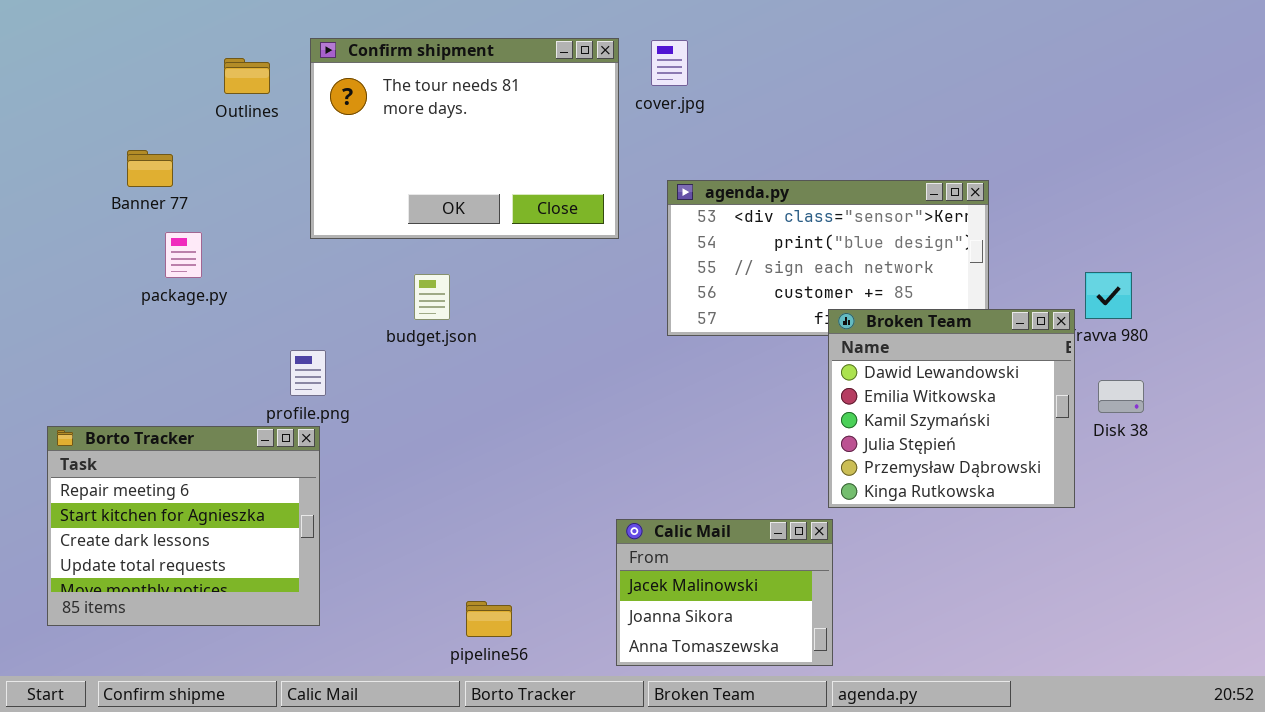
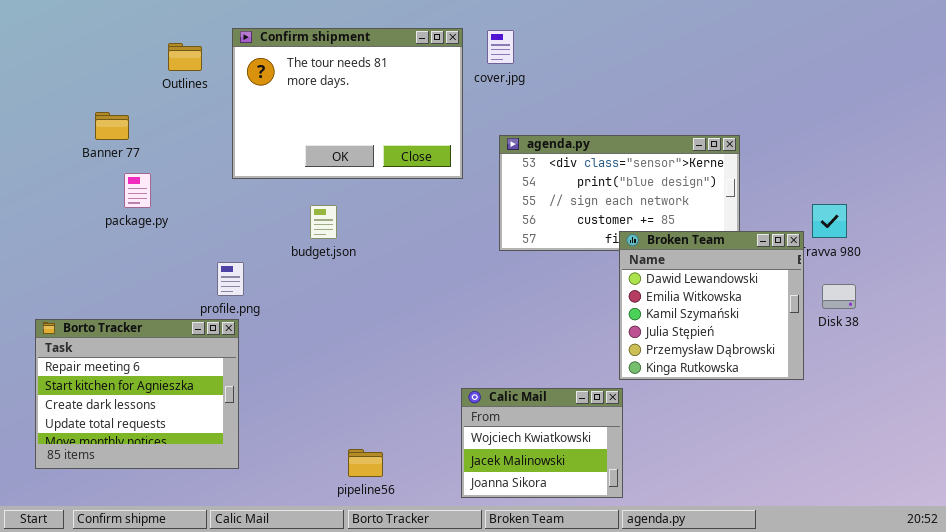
Calic Mail: [616,519,833,666] -> [461,388,623,498], scrolled up 1 row

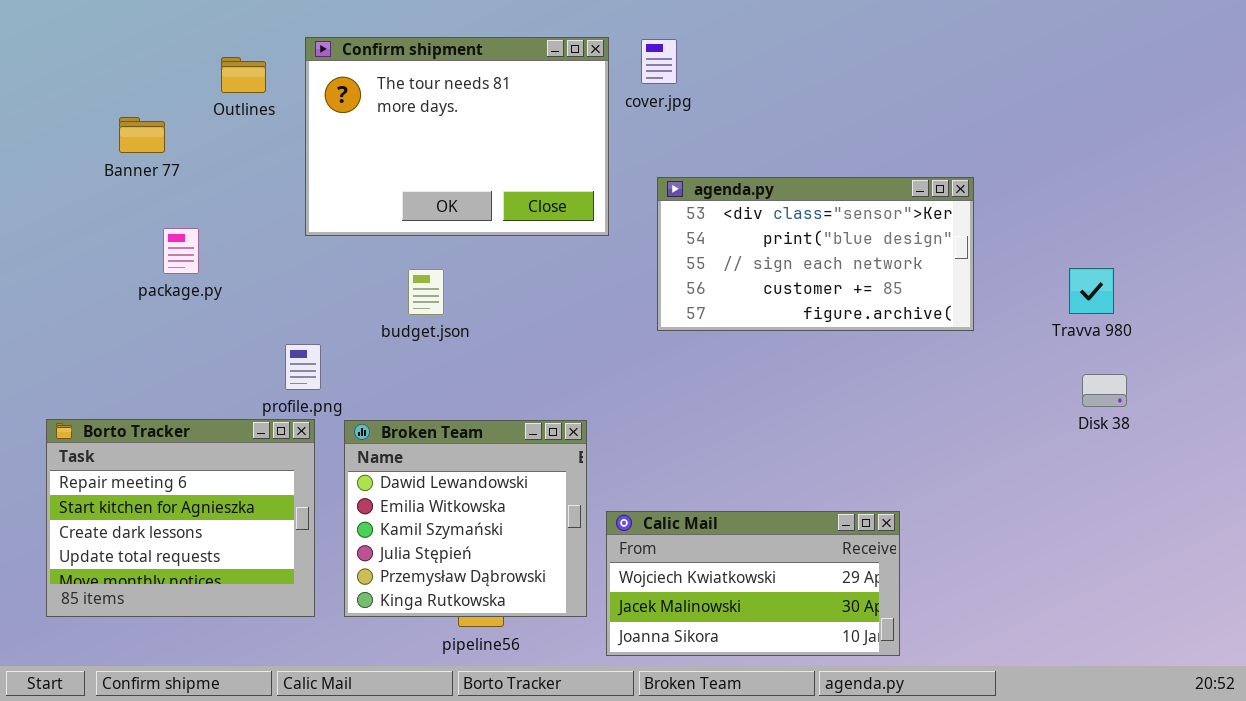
Banner 77: [95,112,129,140] -> [119,117,165,153], moved
Broken Team: [619,231,804,380] -> [344,420,587,617], moved
Calic Mail: [461,388,623,498] -> [606,511,900,656], resized

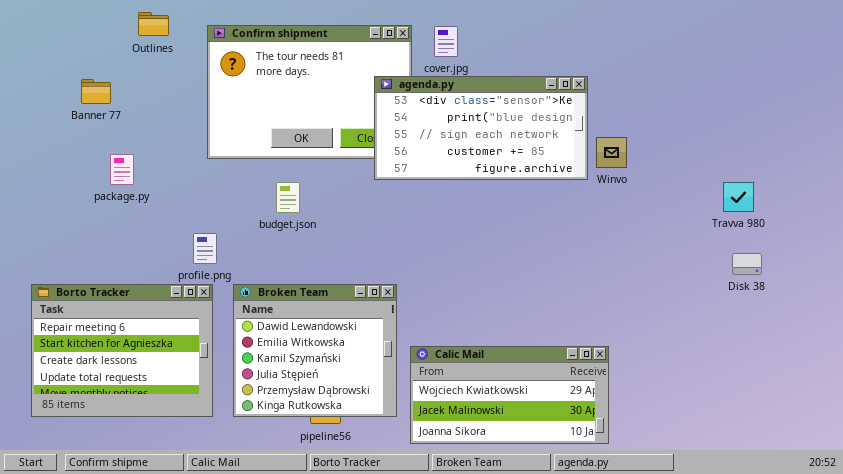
Outlines: [221,57,266,93] -> [138,12,169,36], moved
agenda.py: [657,177,974,331] -> [374,76,588,180], moved

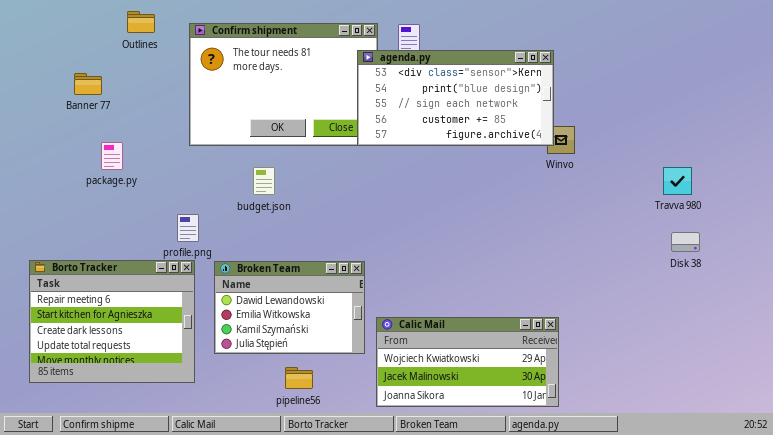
agenda.py: [374,76,588,180] -> [357,50,554,146], moved
Broken Team: [233,284,397,417] -> [214,261,365,354], resized

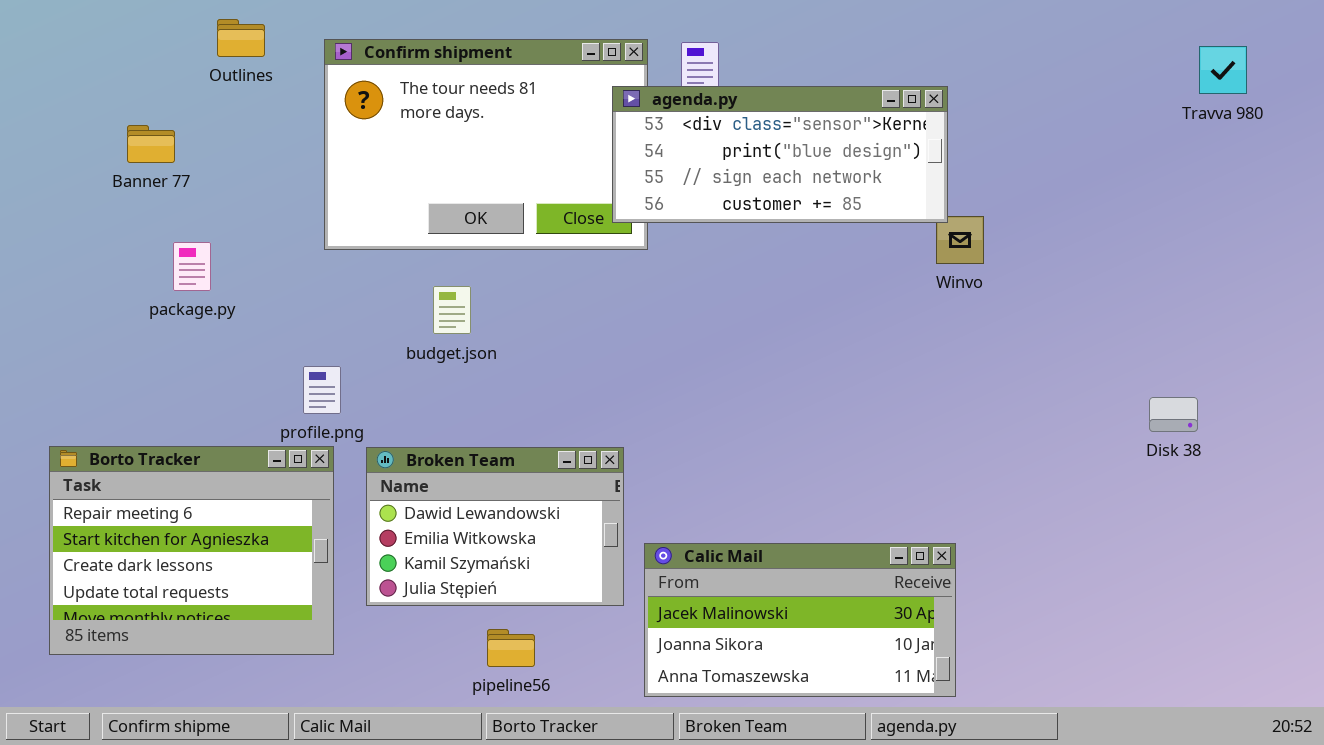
agenda.py: [357,50,554,146] -> [612,86,948,223], resized
Travva 980: [663,167,692,195] -> [1199,46,1247,94], moved
Calic Mail: [376,317,559,407] -> [644,543,956,697], scrolled down 1 row

